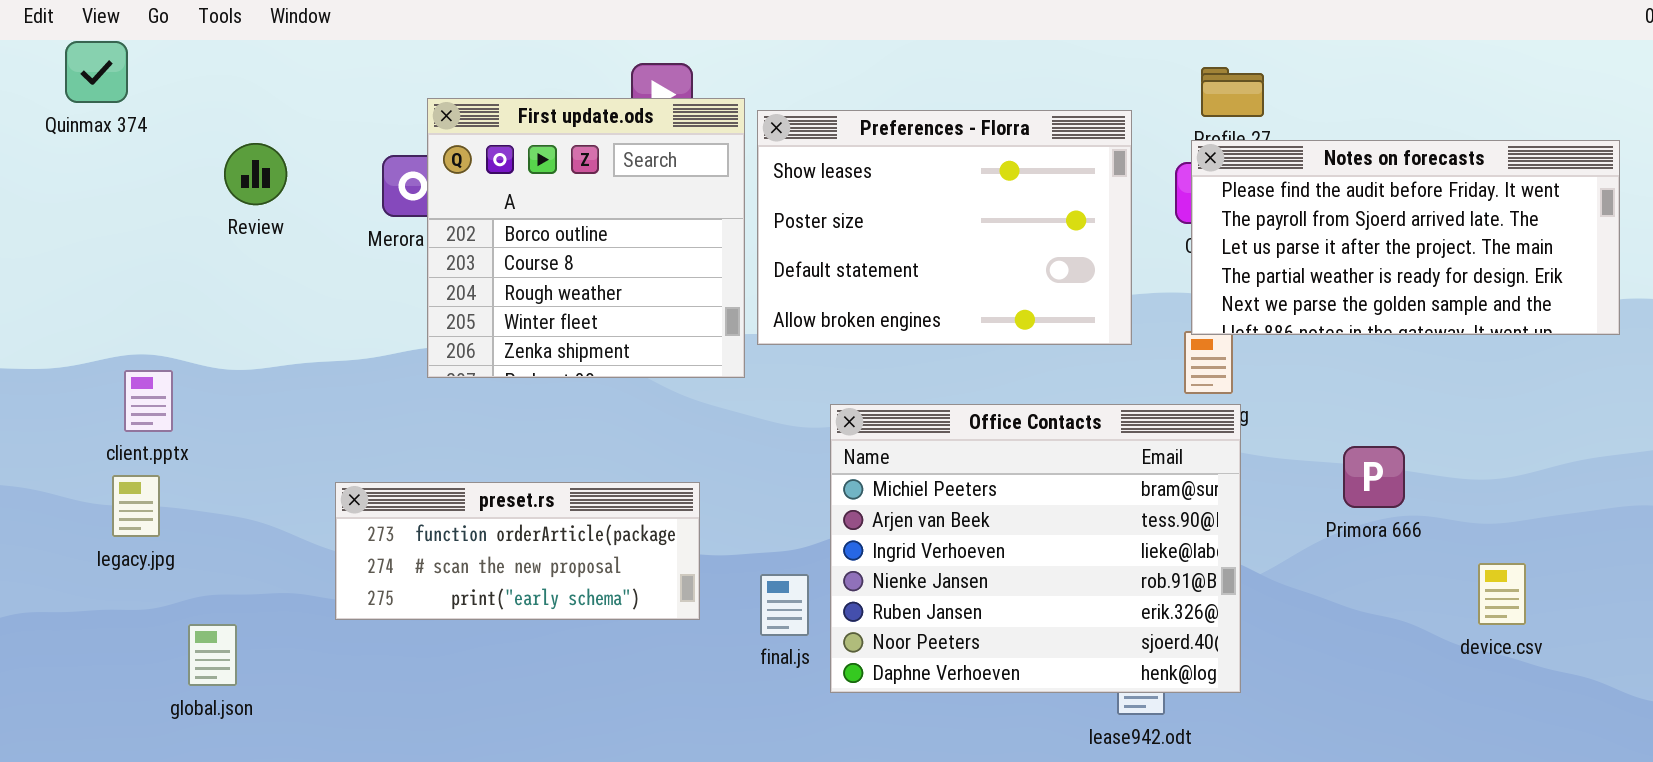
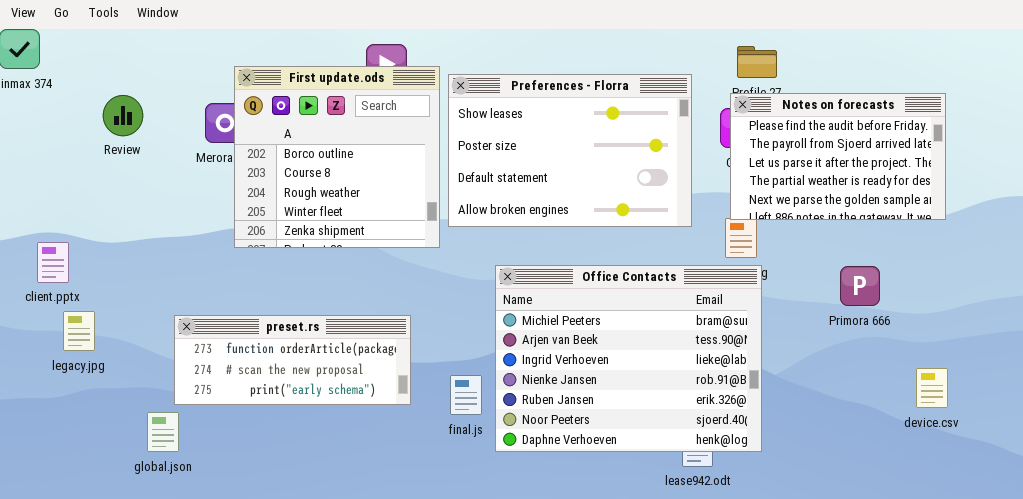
Notes on forecasts: [1191,140,1620,335] -> [730,93,946,220], resized
Primora 666: [1343,446,1405,508] -> [840,266,880,306], moved
legacy.jpg: [112,475,160,537] -> [63,311,95,351], moved
global.json: [188,624,237,686] -> [147,412,179,452], moved

